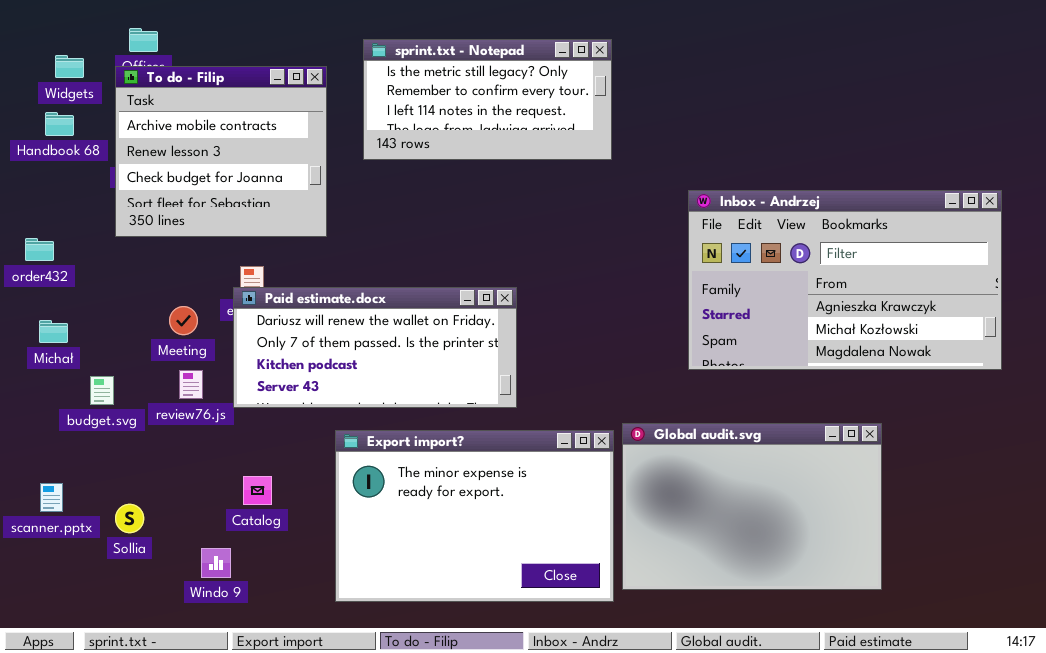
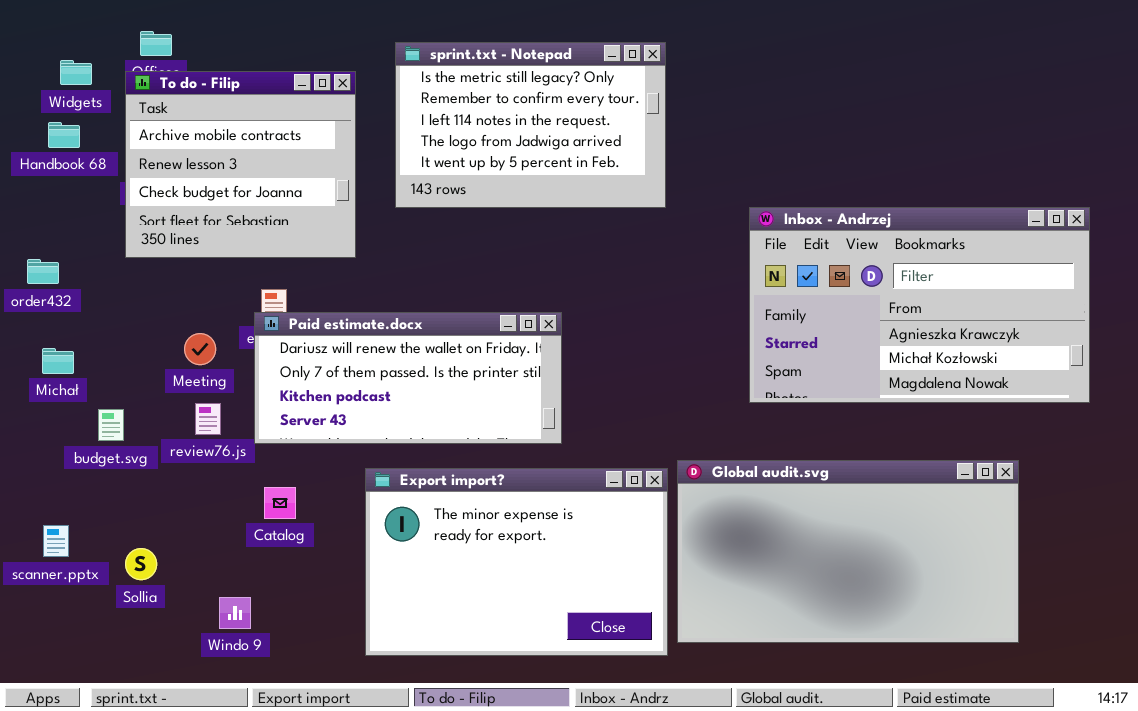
sprint.txt - Notepad: [363,39,612,160] -> [395,42,666,208], resized
Global audit.svg: [622,423,882,590] -> [677,460,1019,643], resized
Catalog: [243,476,272,505] -> [264,487,296,519], moved

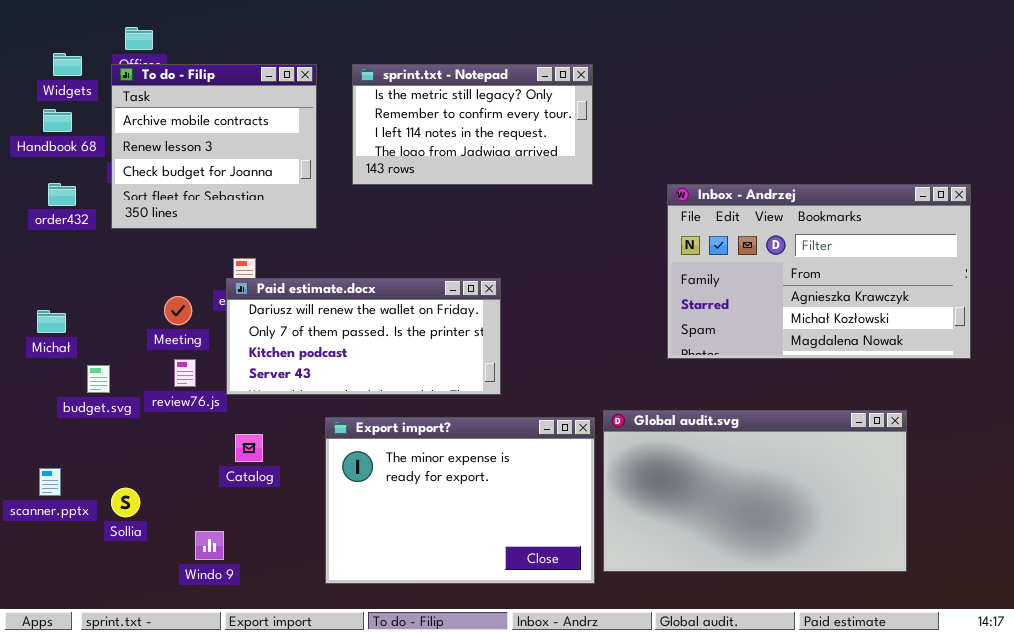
sprint.txt - Notepad: [395,42,666,208] -> [352,64,593,185], resized
order432: [27,259,59,284] -> [48,183,76,206], moved

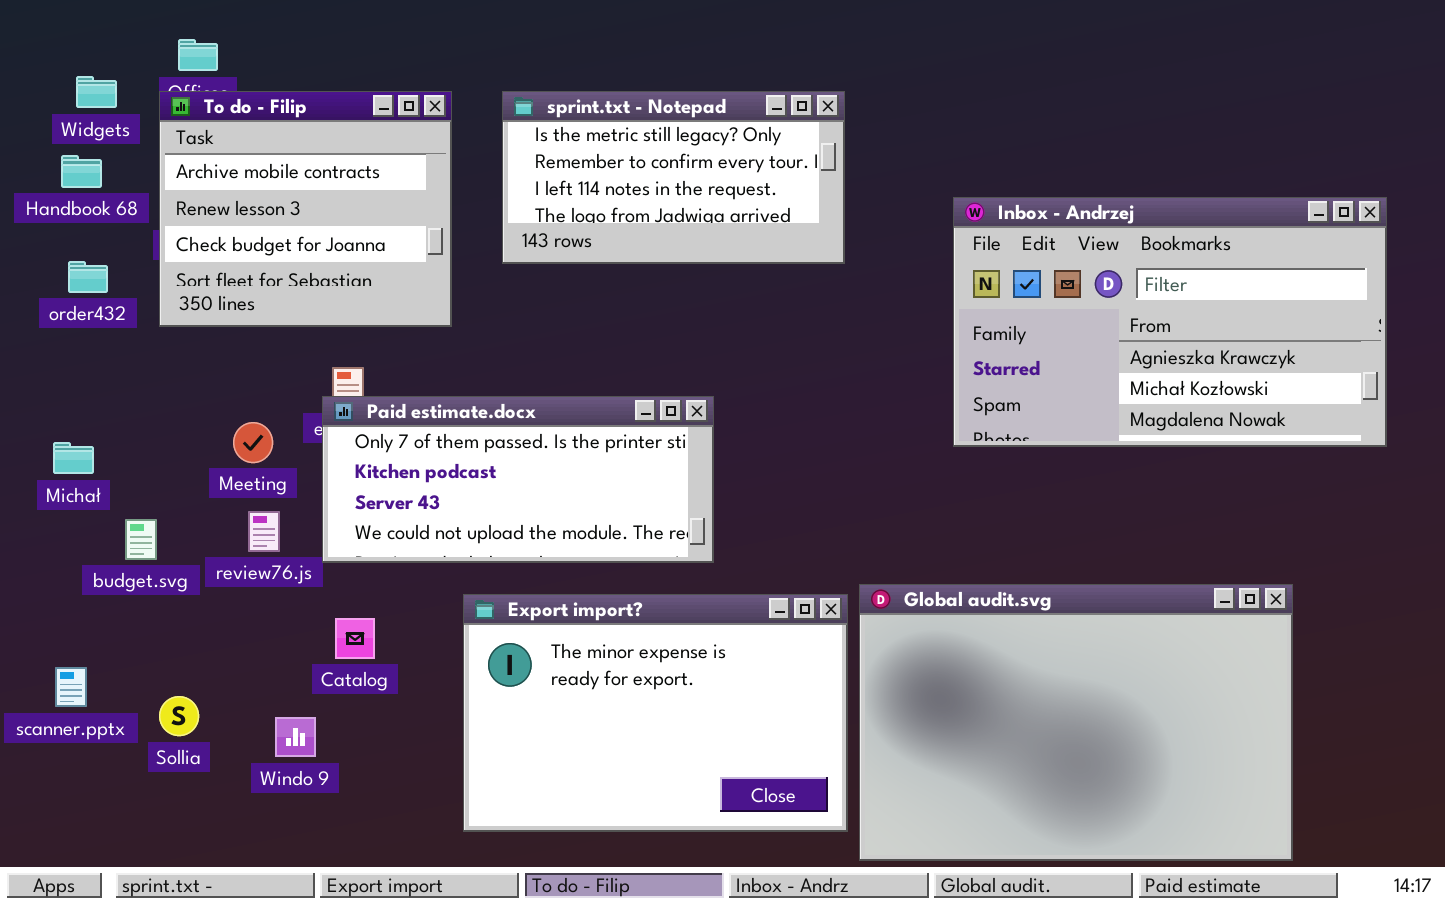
Inbox - Andrzej: [667,184,971,359] -> [953,197,1387,447], moved
Paid estimate.docx: [226,278,501,395] -> [322,396,714,563], scrolled down 1 row
Global audit.svg: [603,410,907,572] -> [859,584,1293,861], resized
Windo 9: [195,531,224,560] -> [275,717,316,757], moved

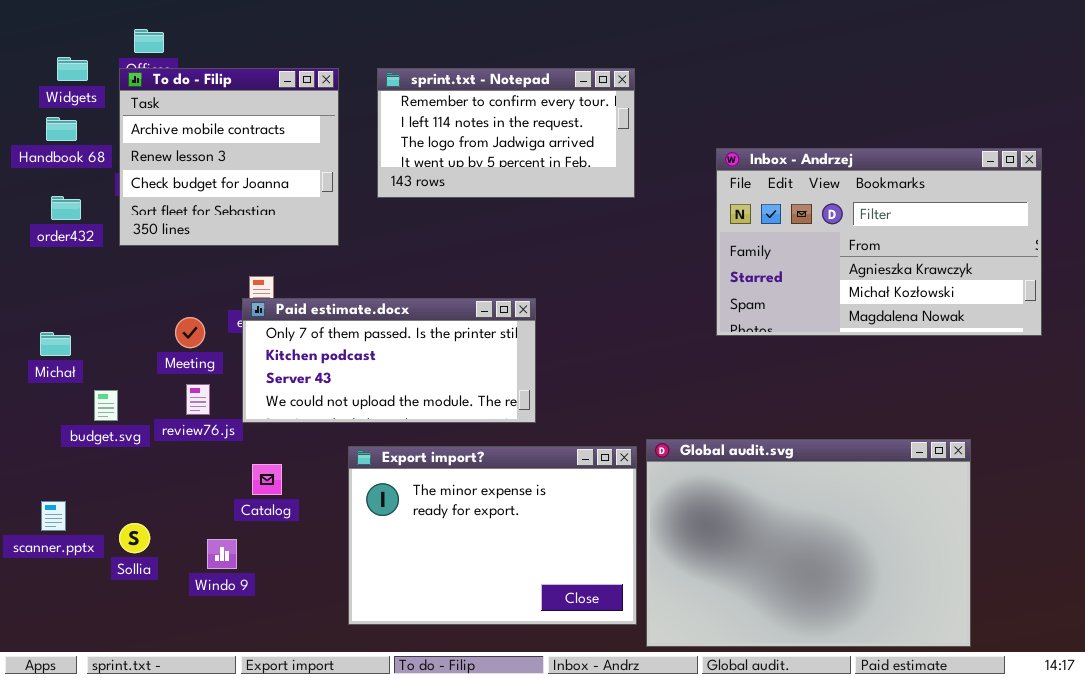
sprint.txt - Notepad: [502,91,845,264] -> [377,68,635,198], scrolled down 1 row

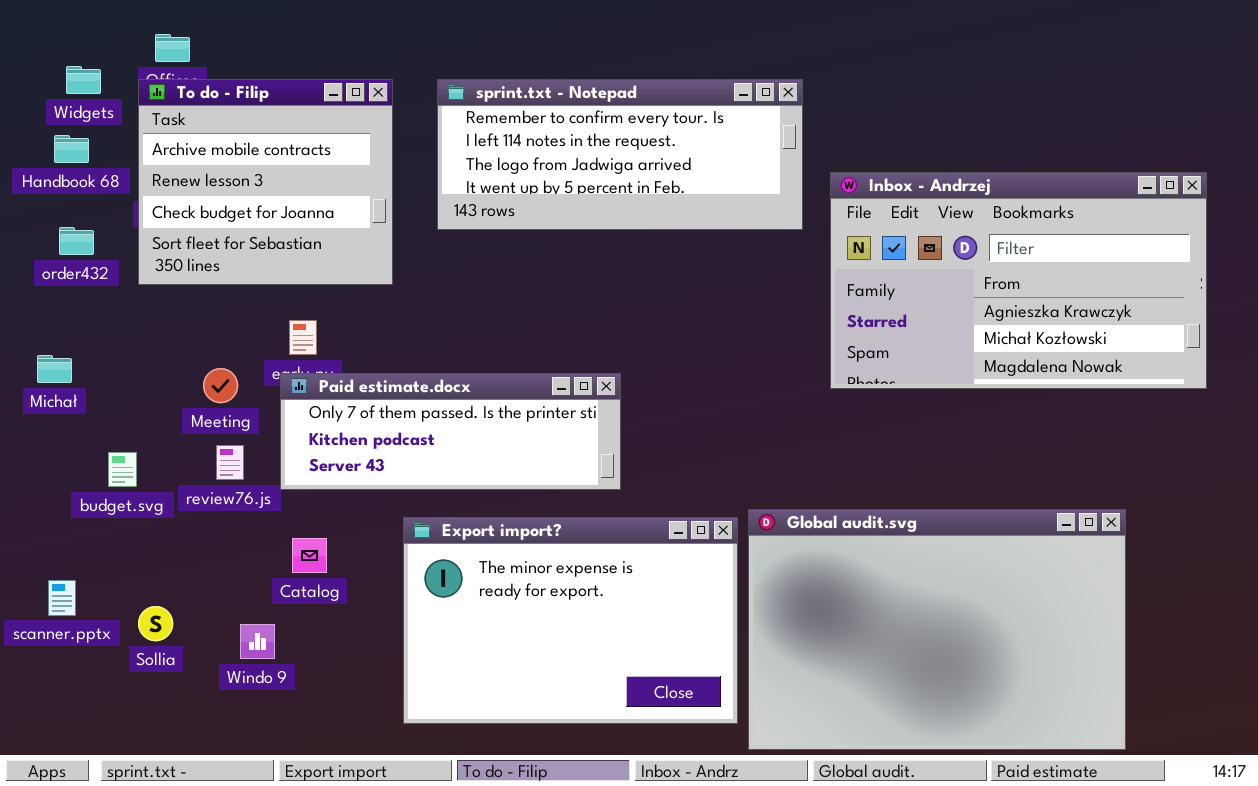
sprint.txt - Notepad: [377,68,635,198] -> [437,79,803,230], resized
Paid estimate.docx: [242,298,536,423] -> [280,373,621,490], resized
Michał: [40,332,71,356] -> [37,355,72,383], moved

